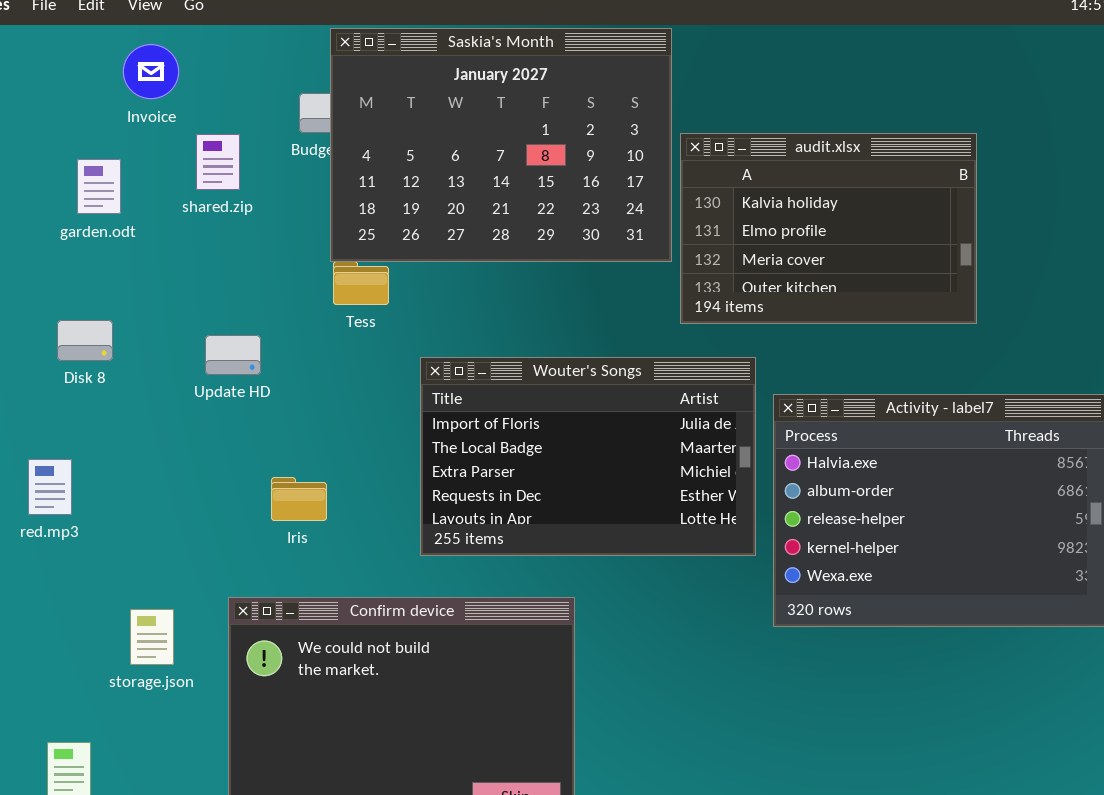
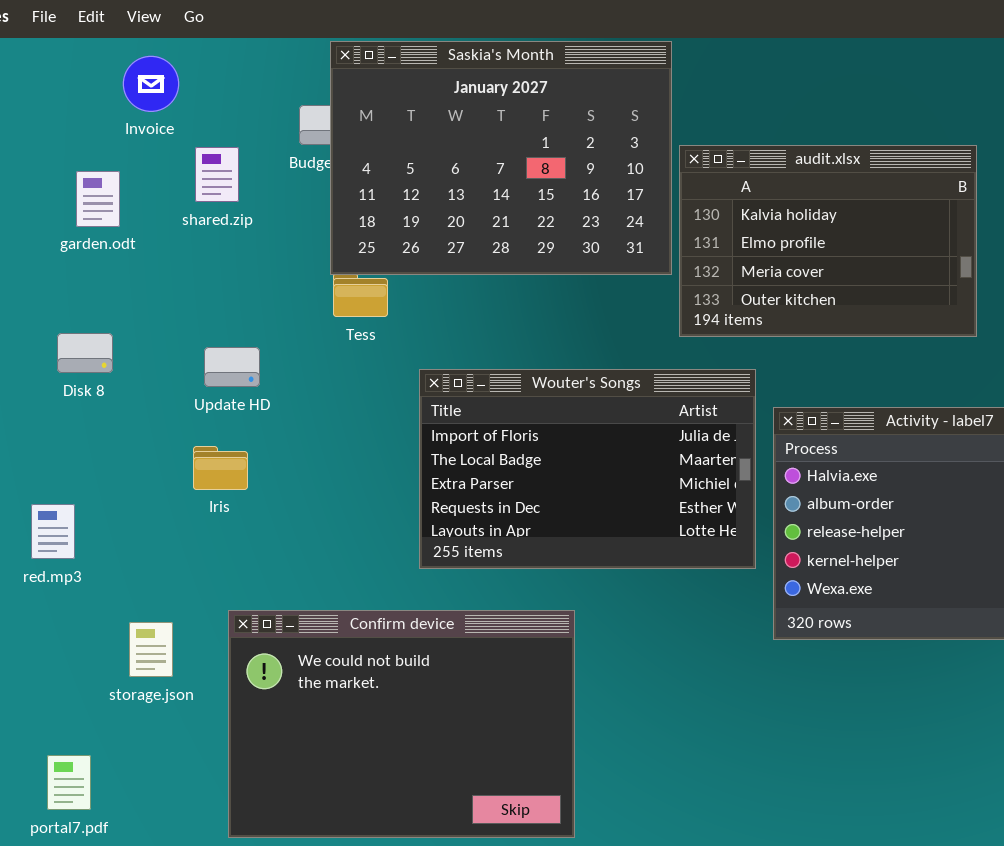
red.mp3: [28,459,72,515] -> [31,504,75,559], moved
Iris: [271,477,327,521] -> [193,446,248,490], moved

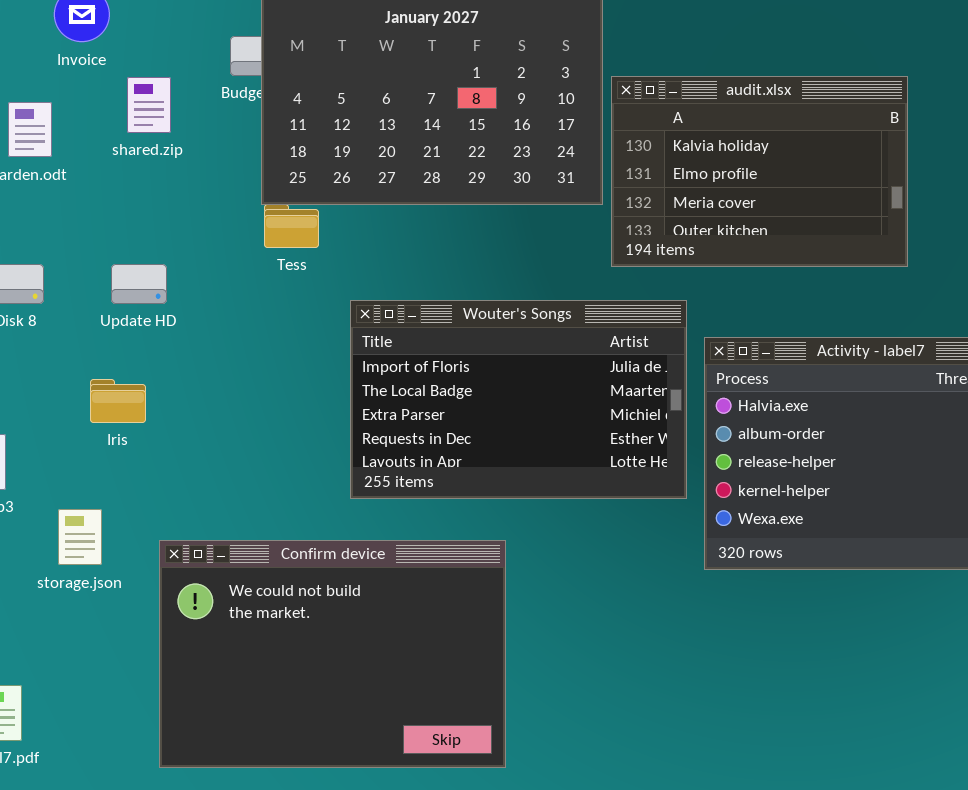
Update HD: [204,347,260,387] -> [111,264,167,304], moved
Iris: [193,446,248,490] -> [90,379,146,423], moved
storage.json: [129,622,173,677] -> [58,509,102,565], moved

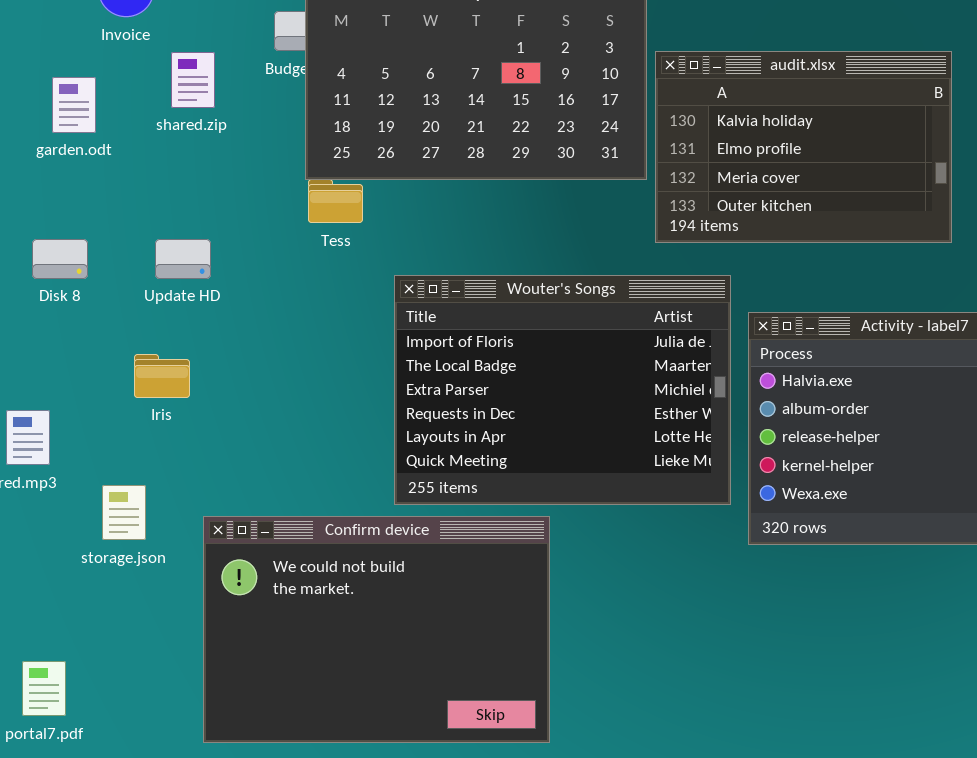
Wouter's Songs: [350,300,687,499] -> [394,275,731,505], resized

